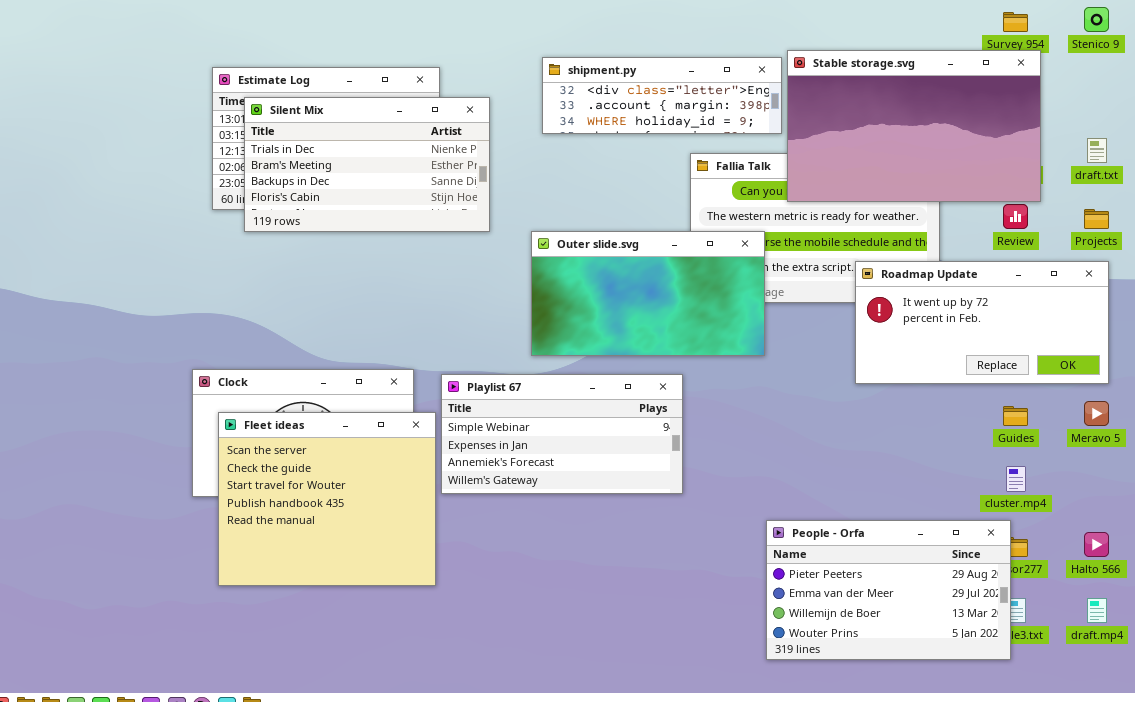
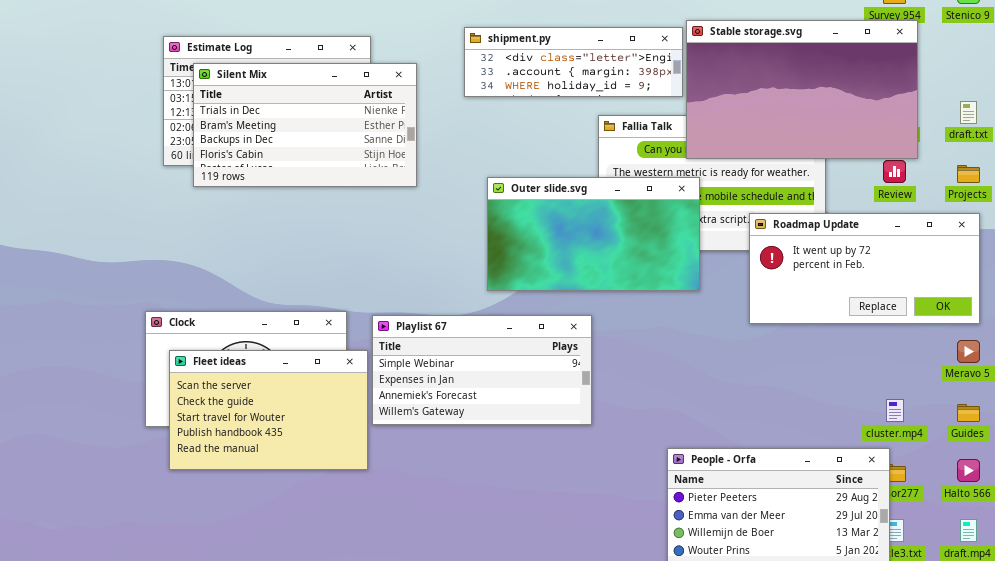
Outer slide.svg: [531,231,765,356] -> [487,177,700,291], moved
Guides: [1003,406,1028,426] -> [957,404,980,422], moved
Fleet ideas: [218,412,436,586] -> [169,350,368,470], resized

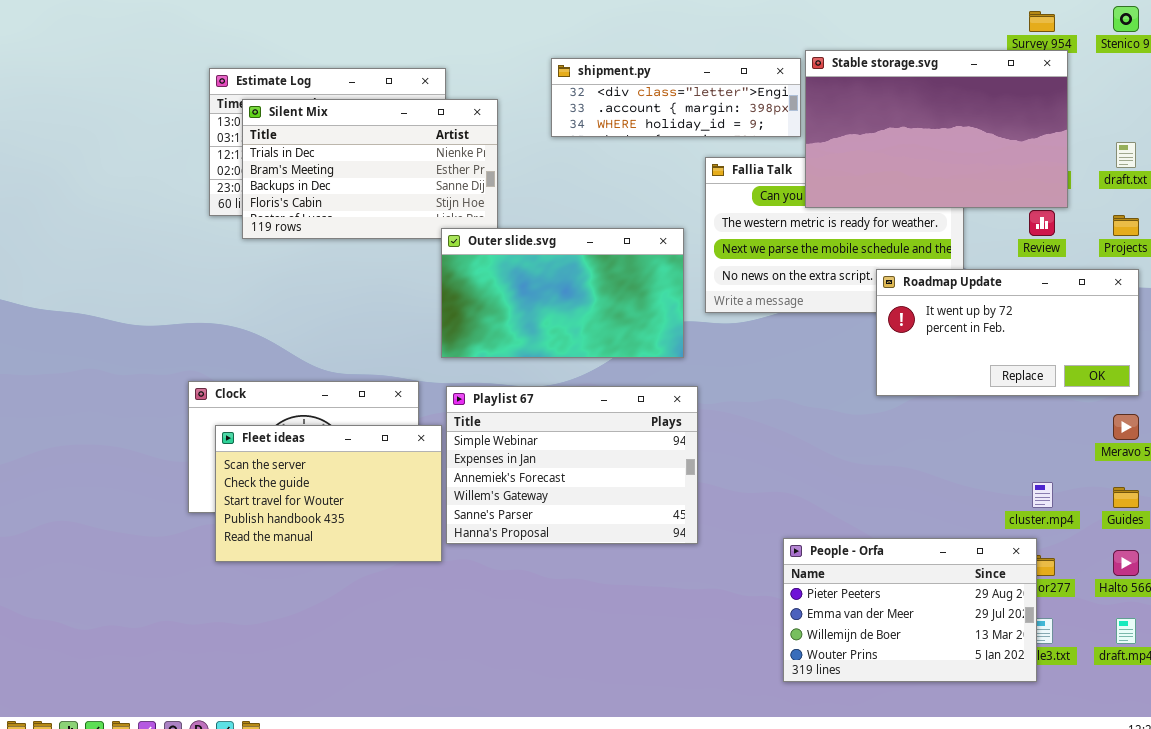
Outer slide.svg: [487,177,700,291] -> [441,228,684,358], moved
Playlist 67: [372,315,592,425] -> [446,386,698,544], resized

